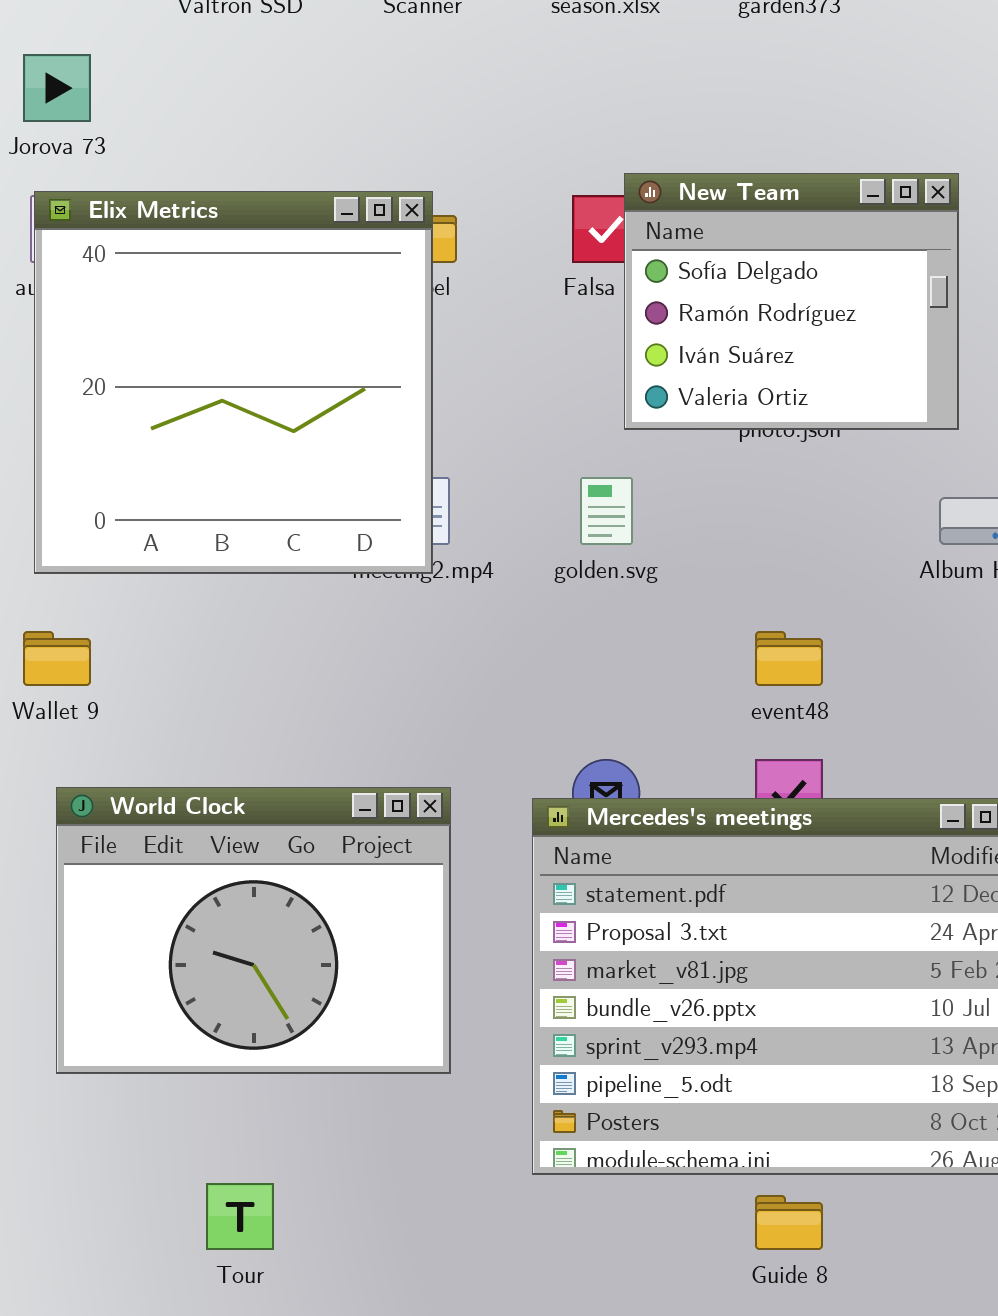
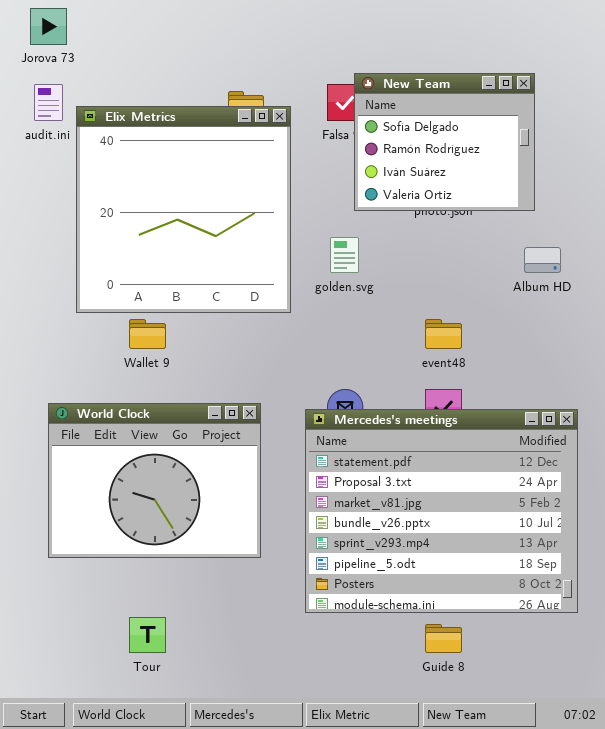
Elix Metrics: [34,191,433,574] -> [76,106,291,313], moved
Wallet 9: [23,631,91,686] -> [129,319,166,349], moved

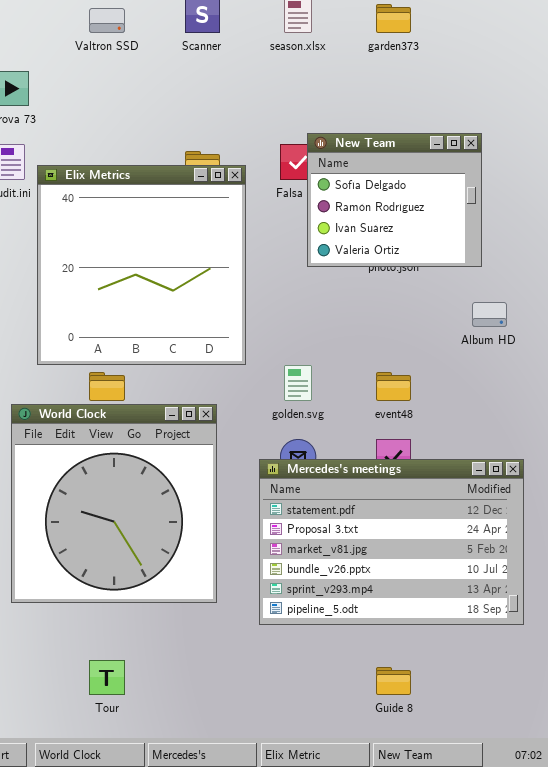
golden.svg: [330,237,359,273] -> [284,365,312,401], moved
World Clock: [48,403,261,558] -> [11,404,217,603], resized
Mercedes's meetings: [305,409,578,613] -> [259,459,524,625], resized

